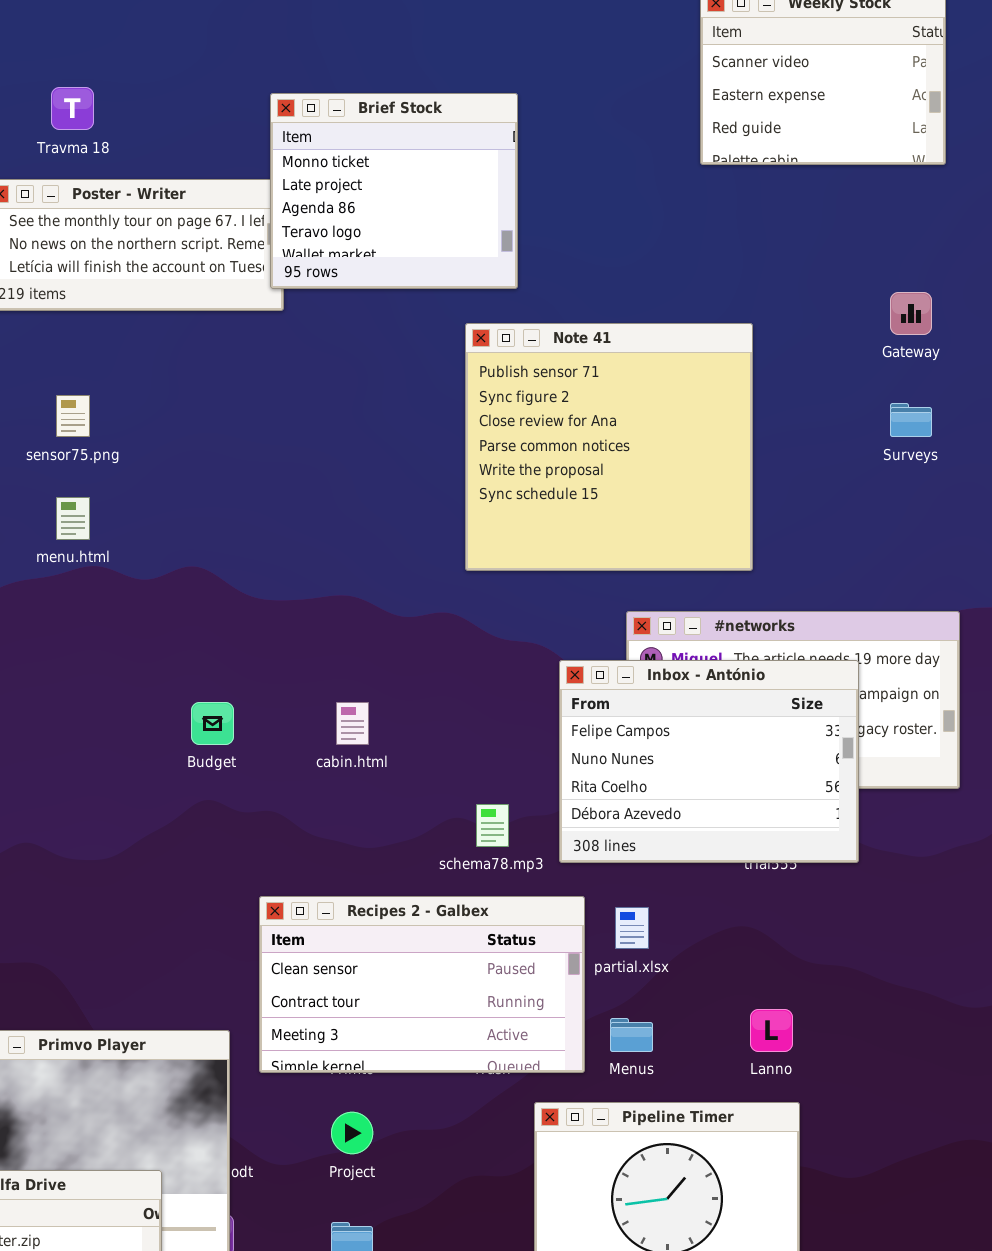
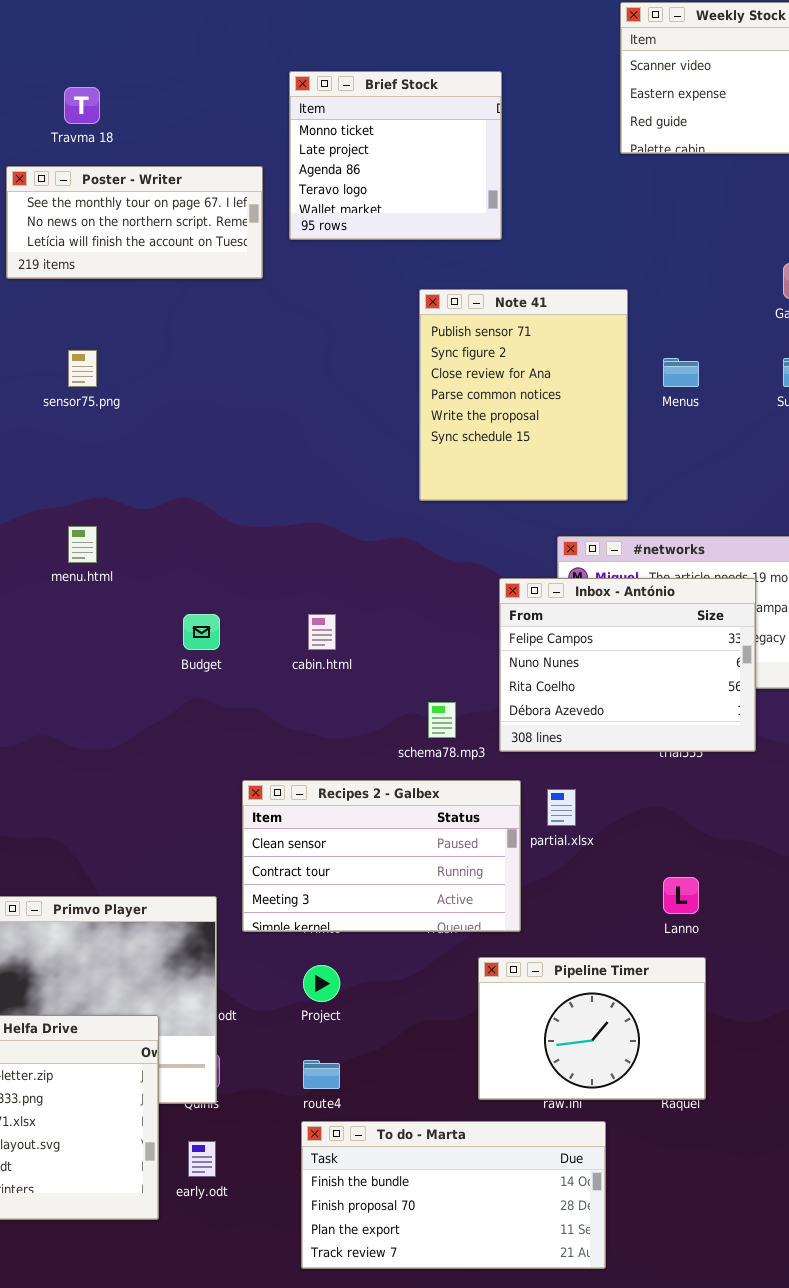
Brief Stock: [270,93,518,289] -> [289,71,502,240], moved
Note 41: [465,323,753,571] -> [419,289,628,501], resized
menu.html: [56,497,90,540] -> [68,526,97,563], moved
Menus: [610,1018,653,1052] -> [663,358,699,387], moved

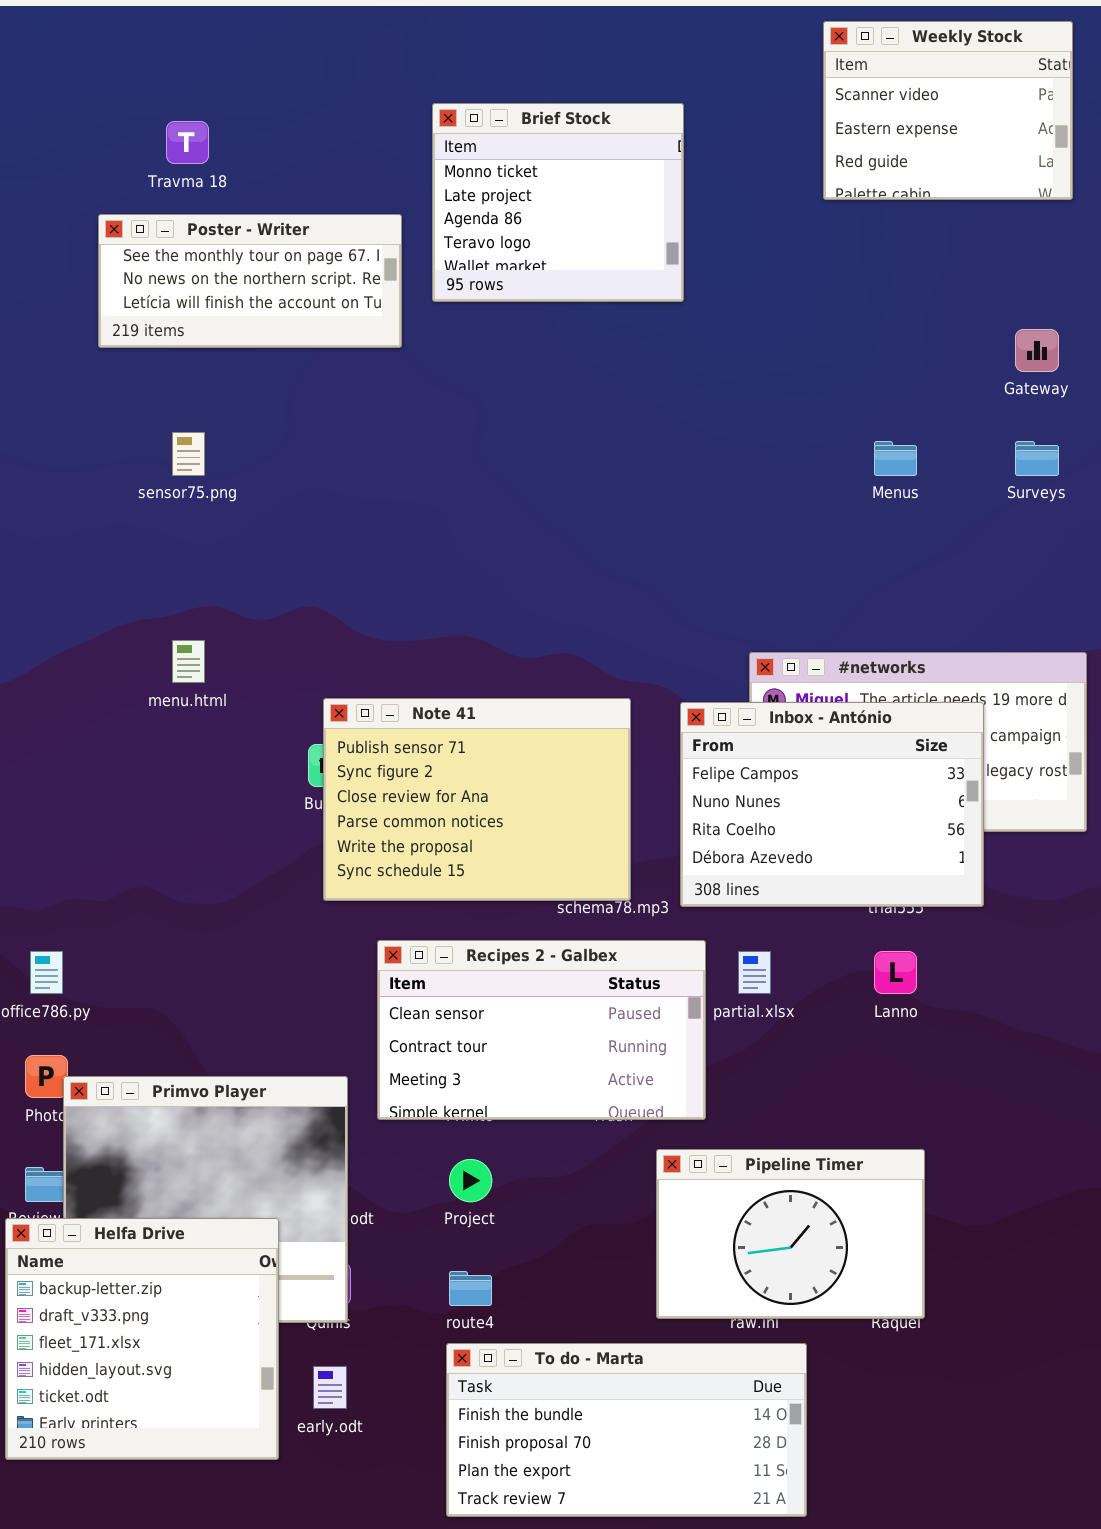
Note 41: [419,289,628,501] -> [323,698,631,901], moved, resized
Lanno: [663,877,699,914] -> [874,951,917,994], moved

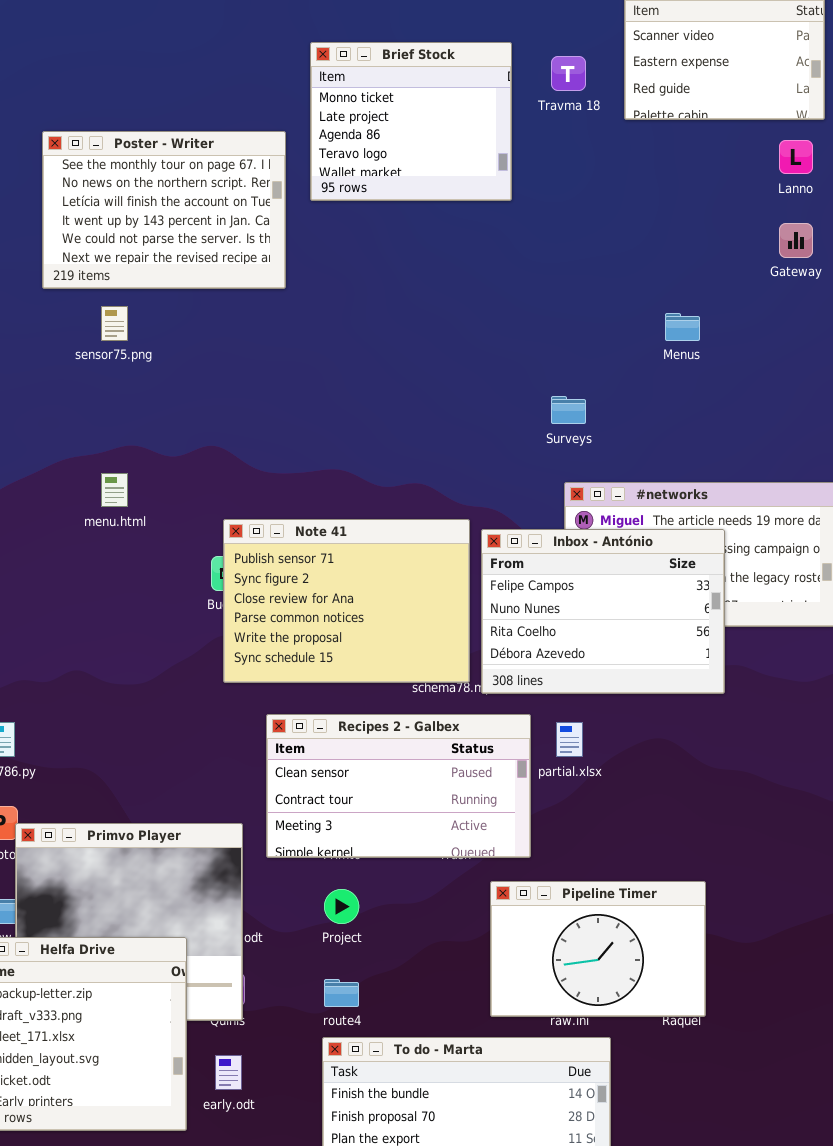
Travma 18: [166,121,209,164] -> [551,56,586,91], moved
Poster - Writer: [98,214,402,348] -> [42,131,286,289], resized
Surveys: [1015,441,1059,476] -> [551,396,586,424], moved
Inbox - António: [680,702,984,907] -> [481,529,725,694], moved
Lanno: [874,951,917,994] -> [779,140,813,174], moved

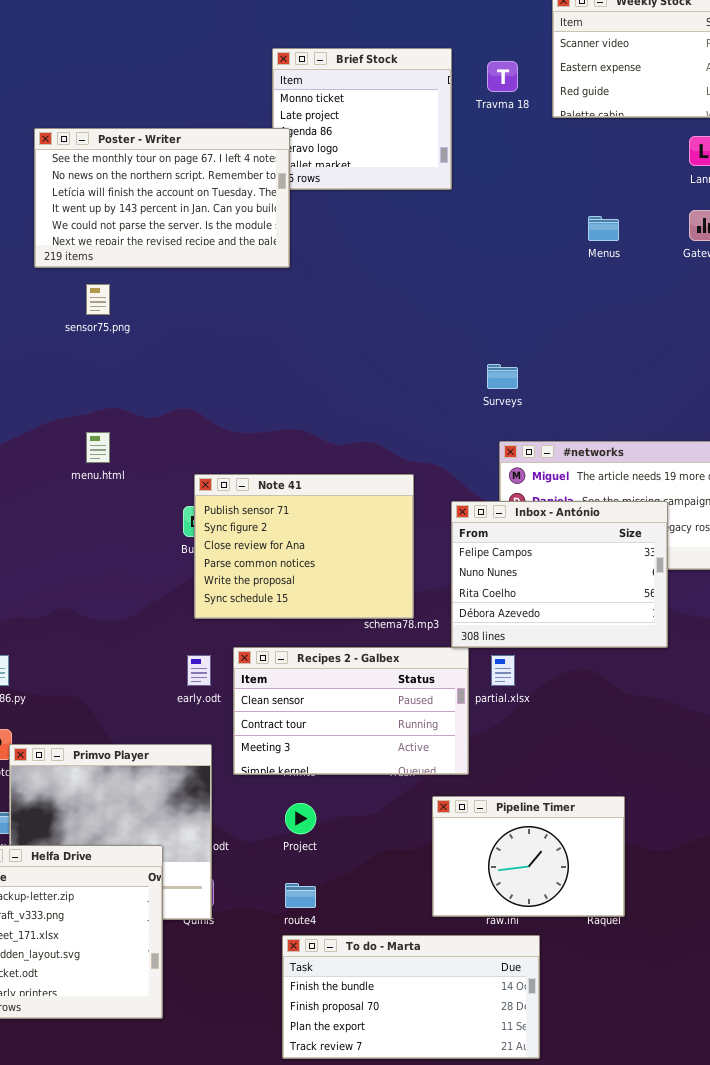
Poster - Writer: [42,131,286,289] -> [34,128,290,268], resized
Menus: [665,313,700,341] -> [588,216,619,241], moved
Inbox - António: [481,529,725,694] -> [451,501,668,648], moved
early.odt: [215,1055,242,1090] -> [187,655,211,686], moved

